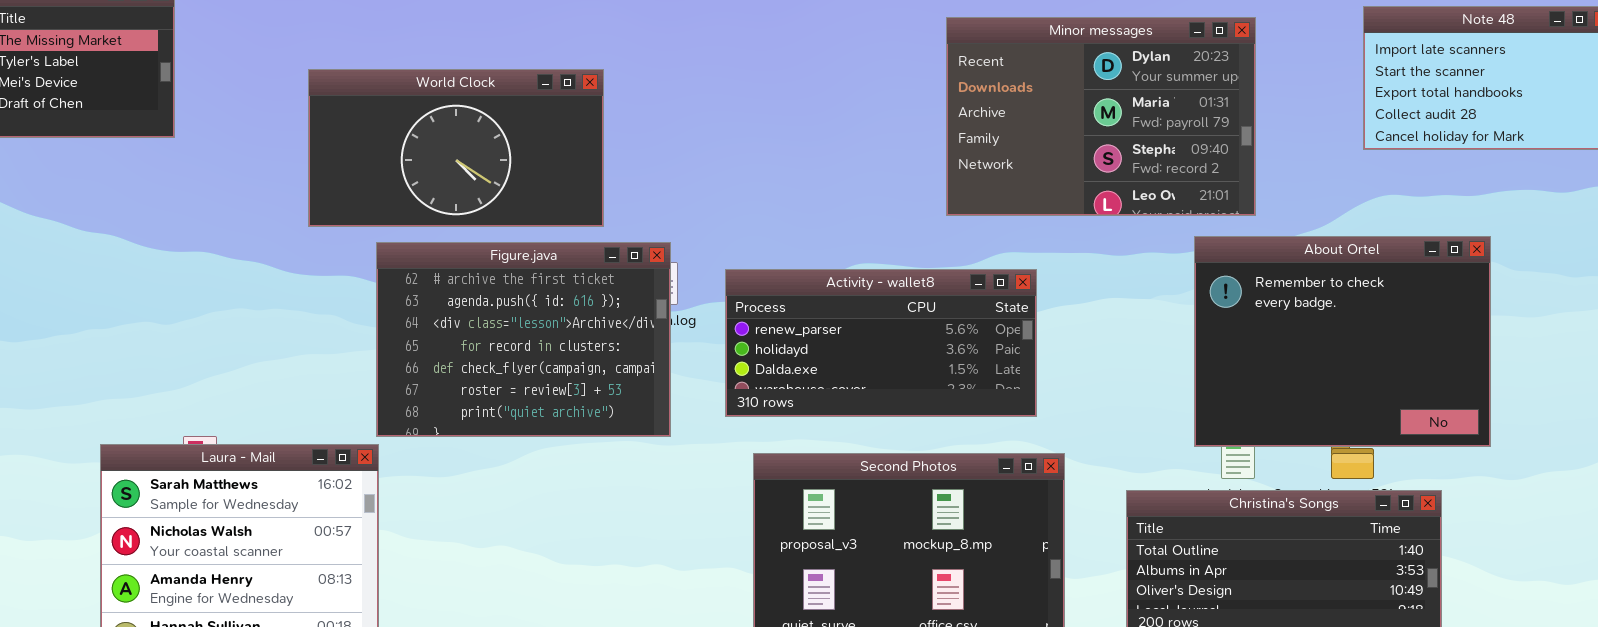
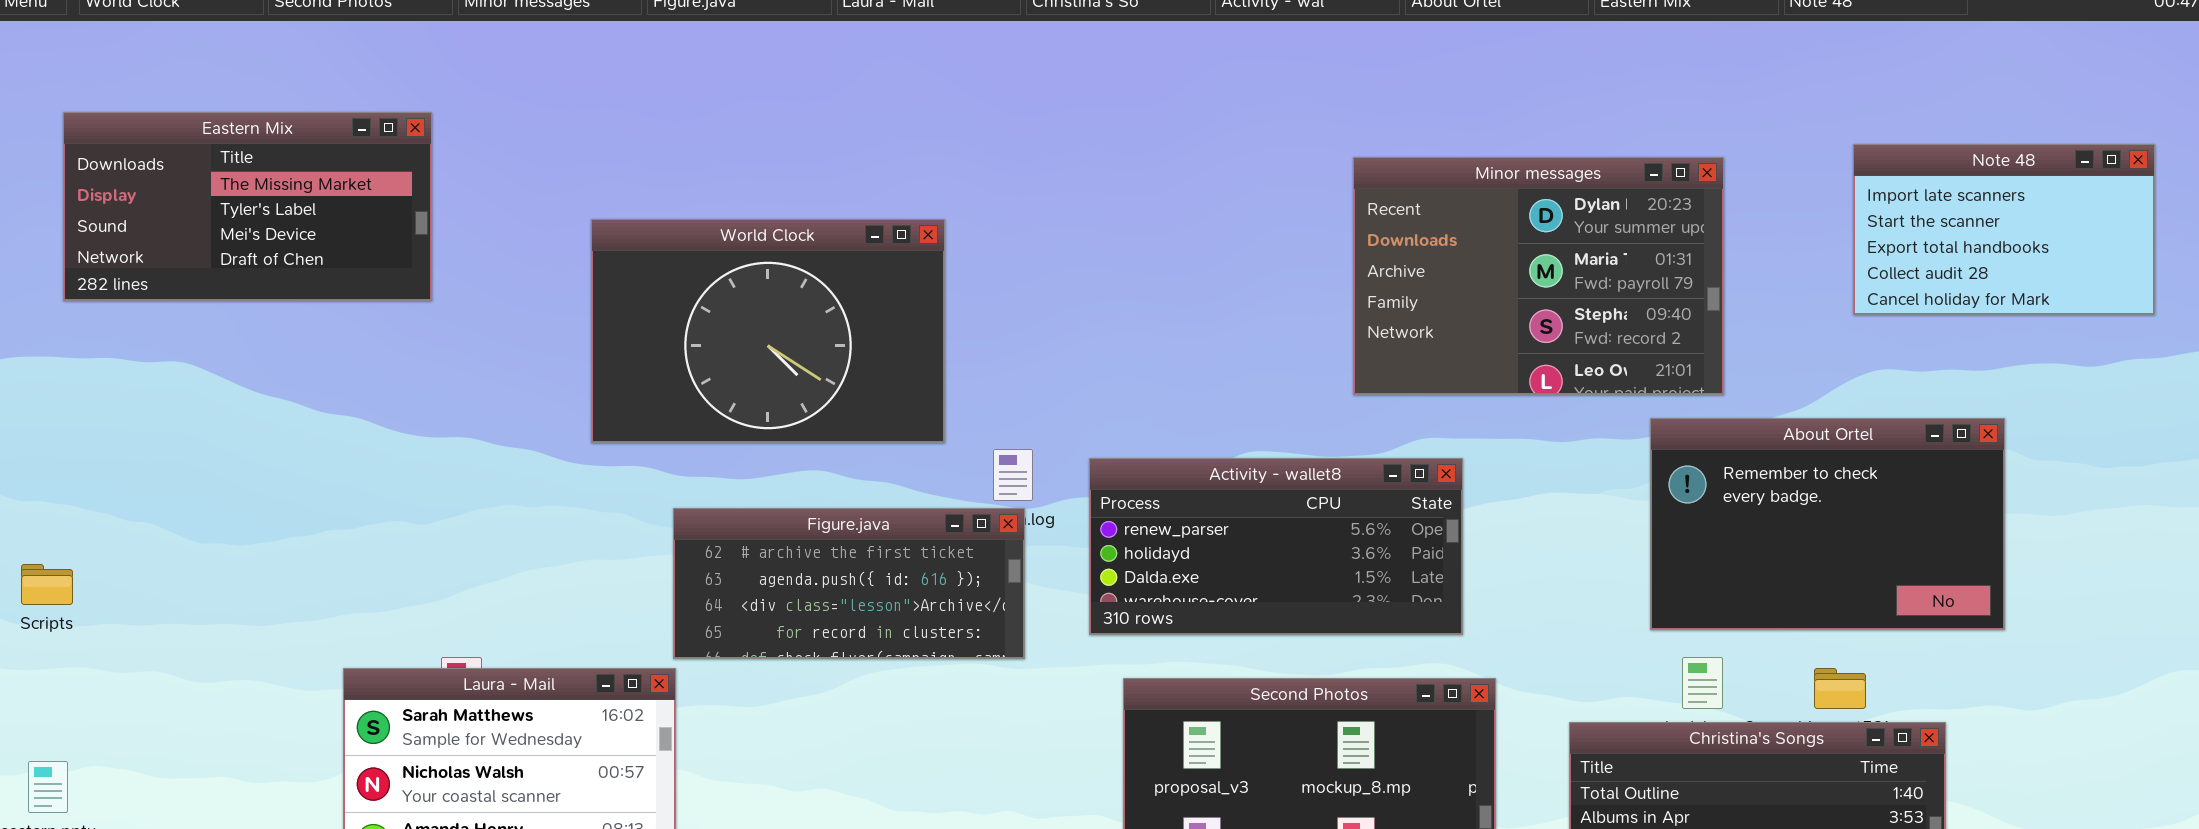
World Clock: [308,69,604,227] -> [591,219,945,443], resized
About Ortel: [1194,236,1491,447] -> [1650,418,2005,630], resized
Figure.java: [376,242,671,437] -> [673,508,1025,659], resized

